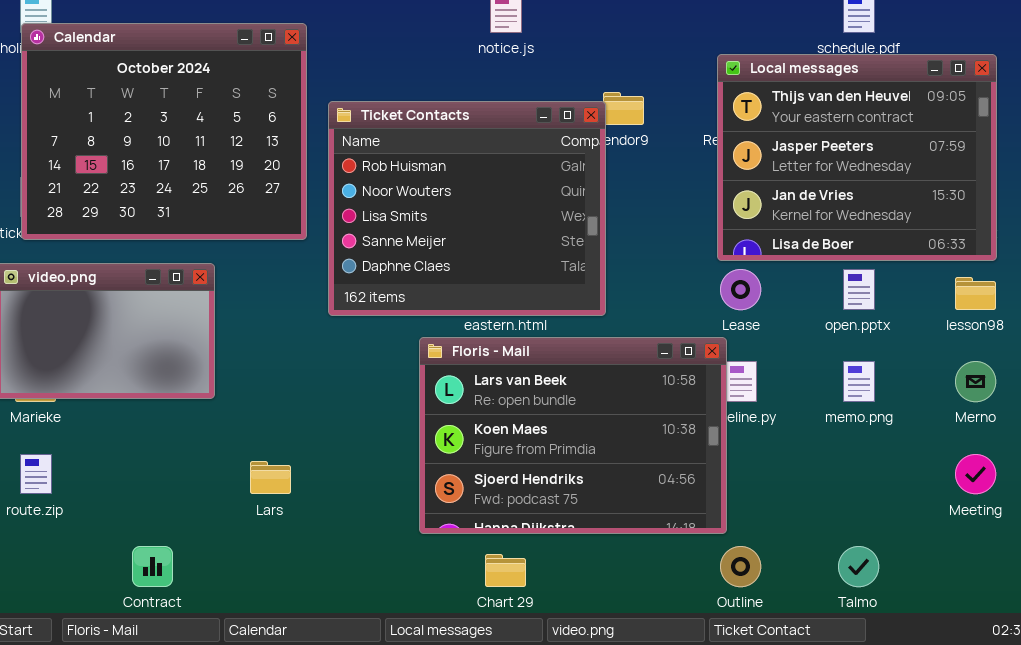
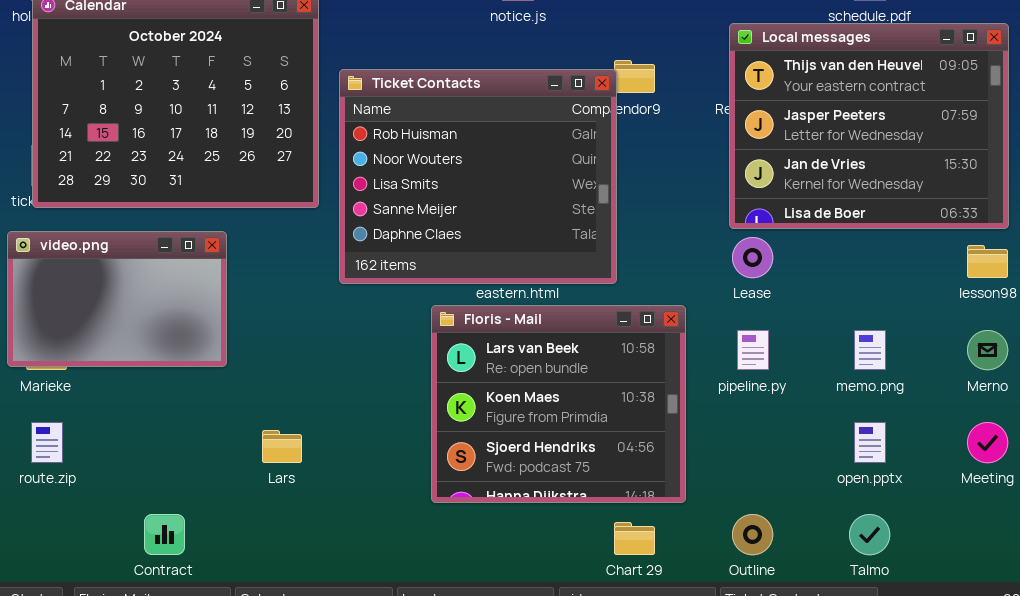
open.pptx: [843,269,875,310] -> [854,422,886,463], moved
Floris - Mail: [419,337,727,534] -> [431,305,686,503], resized
Chart 29: [485,554,526,587] -> [614,522,655,555], moved

